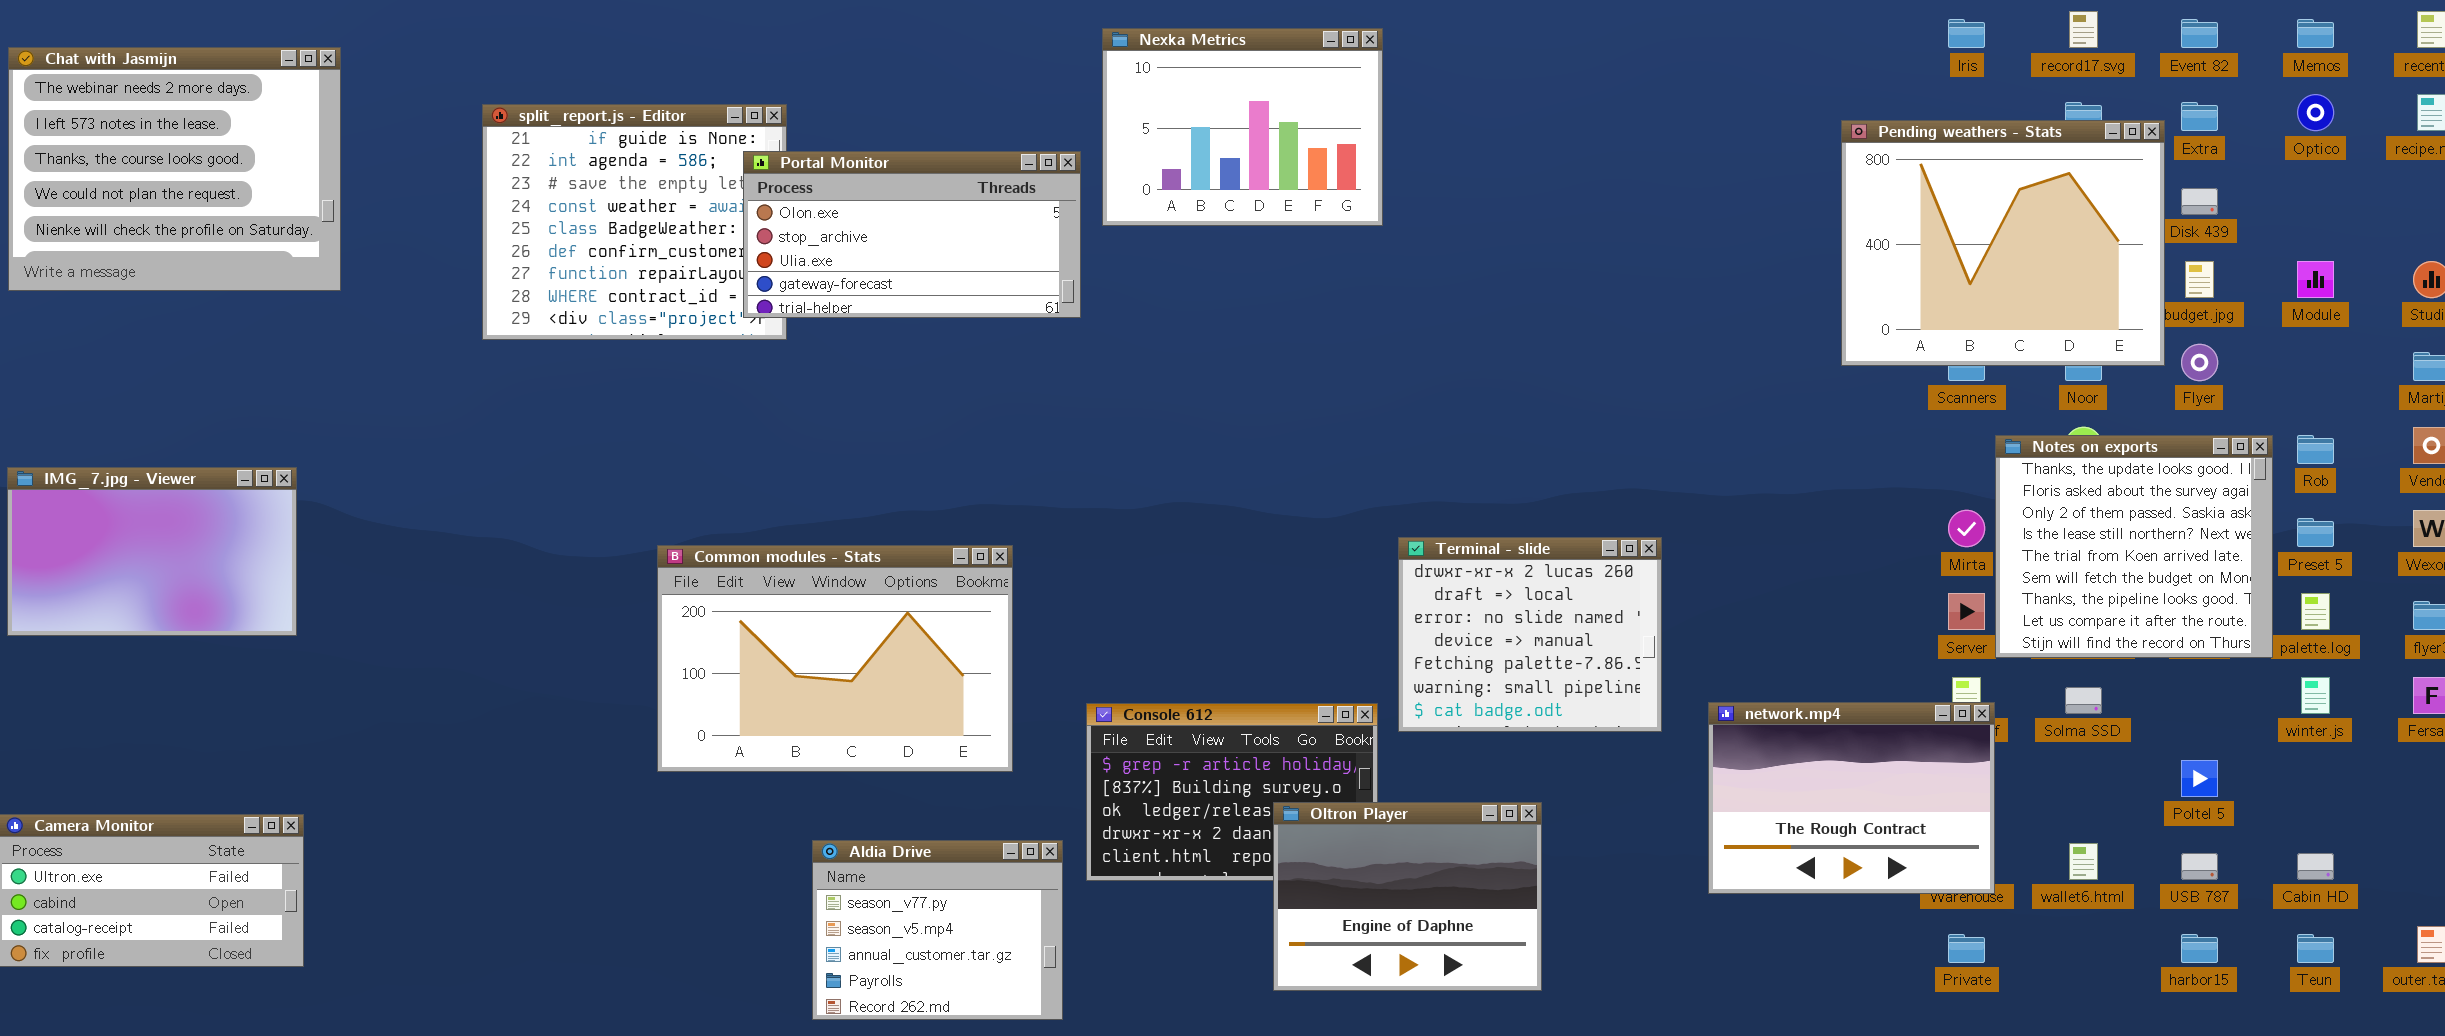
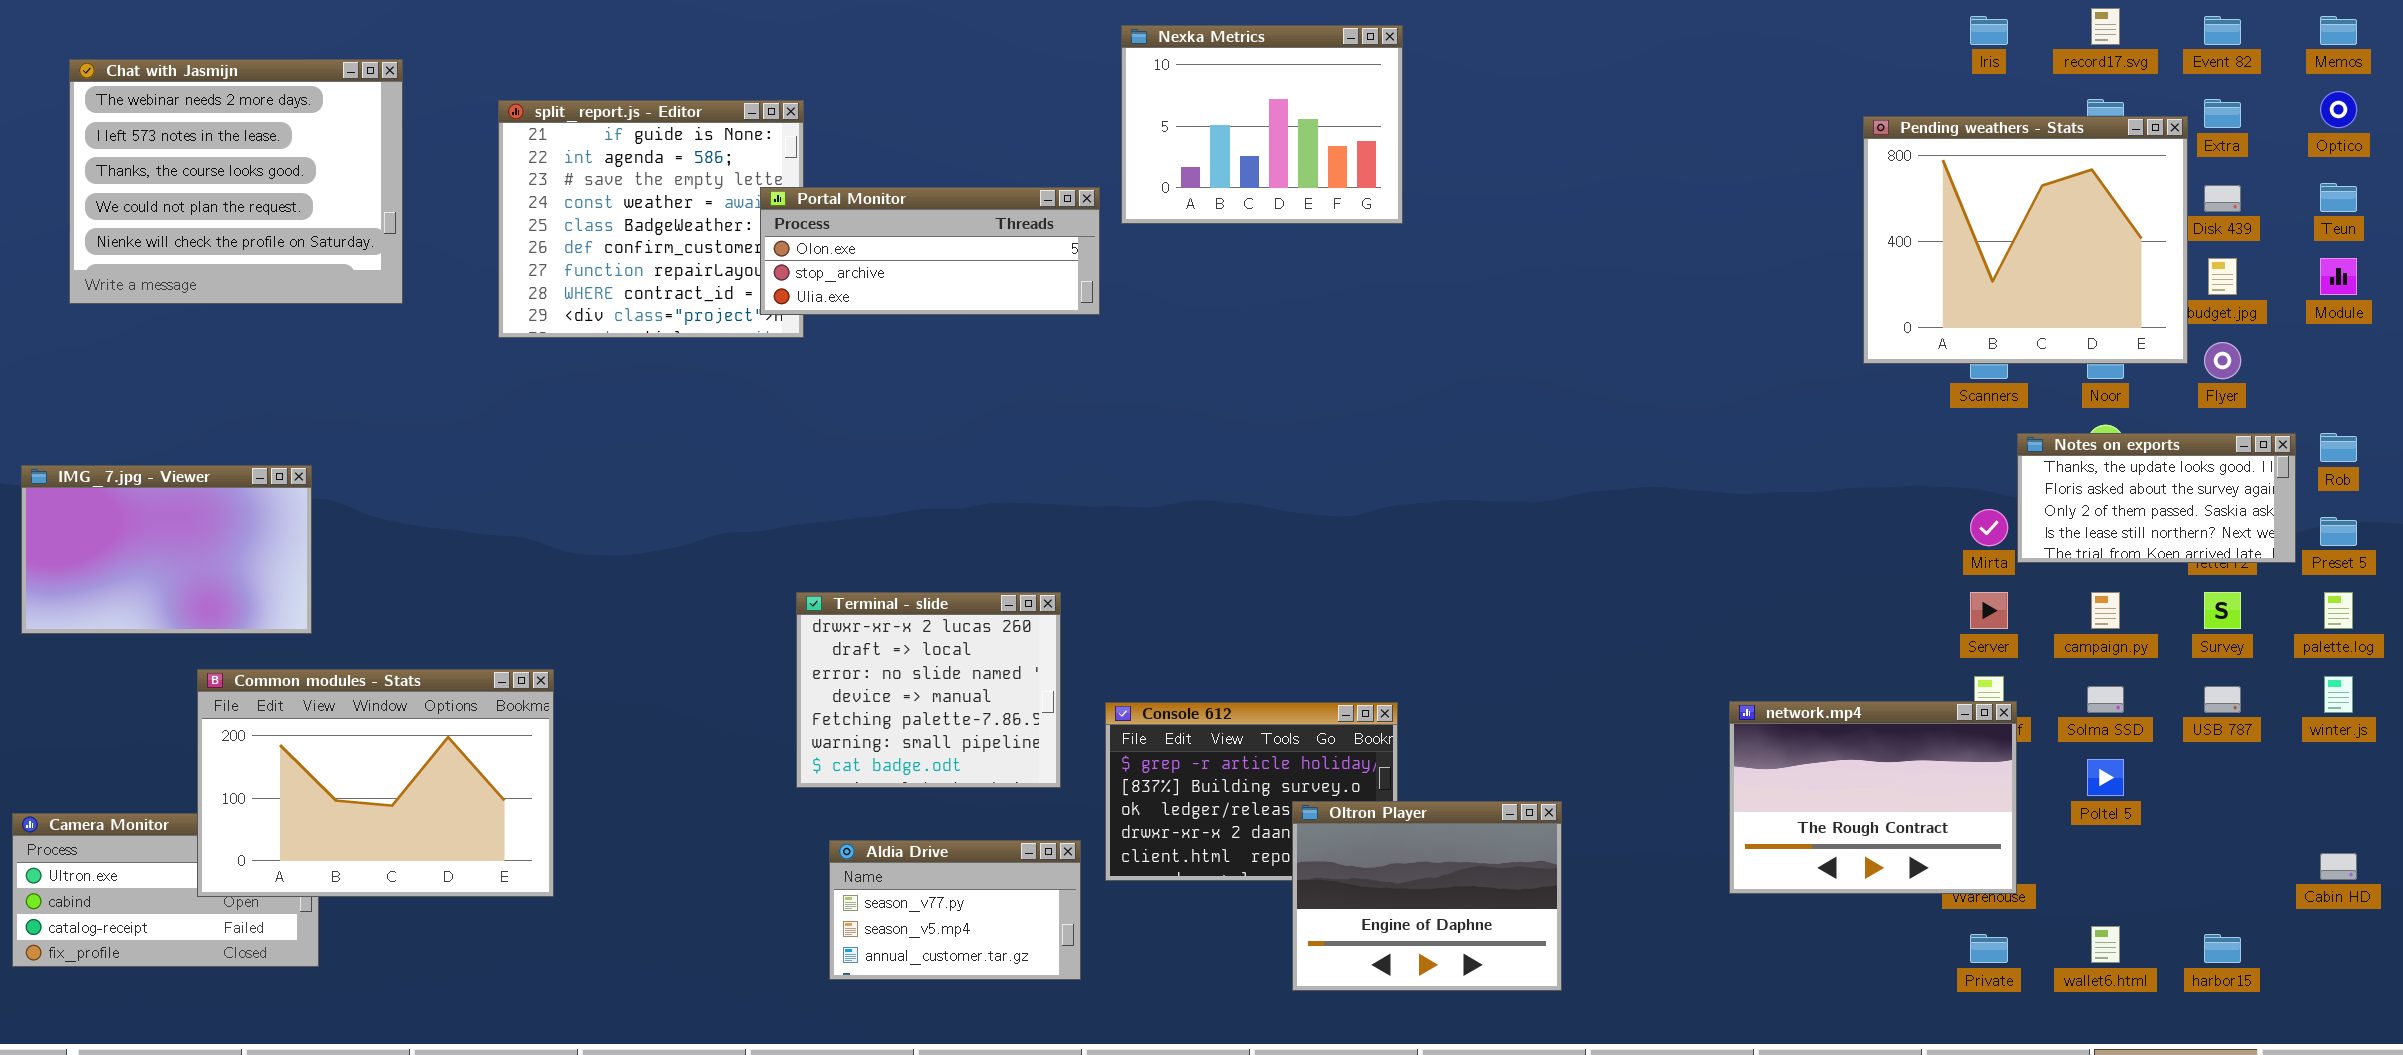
Chat with Jasmijn: [8,47,341,291] -> [69,59,403,304], moved
Portal Monitor: [743,151,1081,318] -> [760,187,1100,315], resized
Notes on exports: [1995,435,2273,658] -> [2017,433,2296,563], resized
Terminal - slide: [1398,537,1662,732] -> [796,592,1061,788], moved
Common modules - Stats: [657,545,1013,772] -> [197,669,554,897], moved
Poltel 5: [2181,760,2218,797] -> [2087,759,2124,796], moved
Aldia Drive: [812,840,1063,1020] -> [829,840,1081,980], resized
wallet6.html: [2069,843,2098,880] -> [2091,926,2120,963], moved
USB 787: [2181,853,2218,880] -> [2204,686,2241,713], moved
Teun: [2297,934,2334,963] -> [2320,183,2357,212], moved

